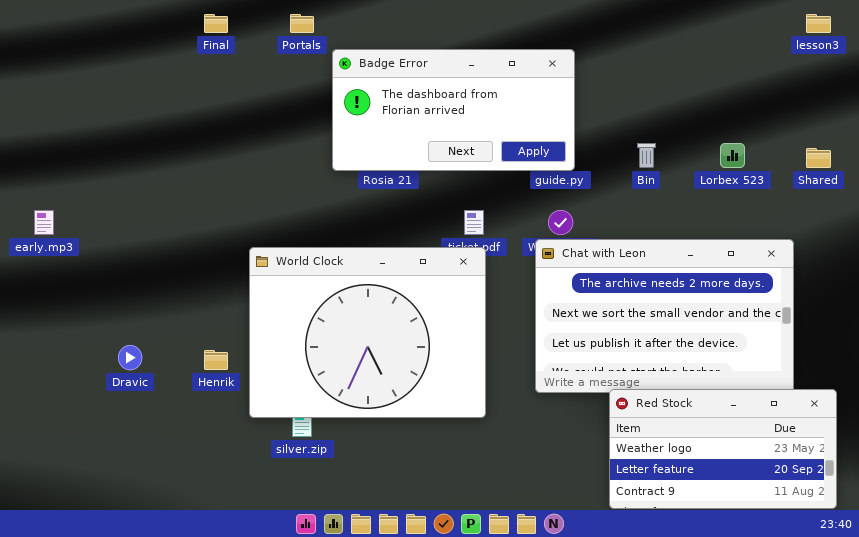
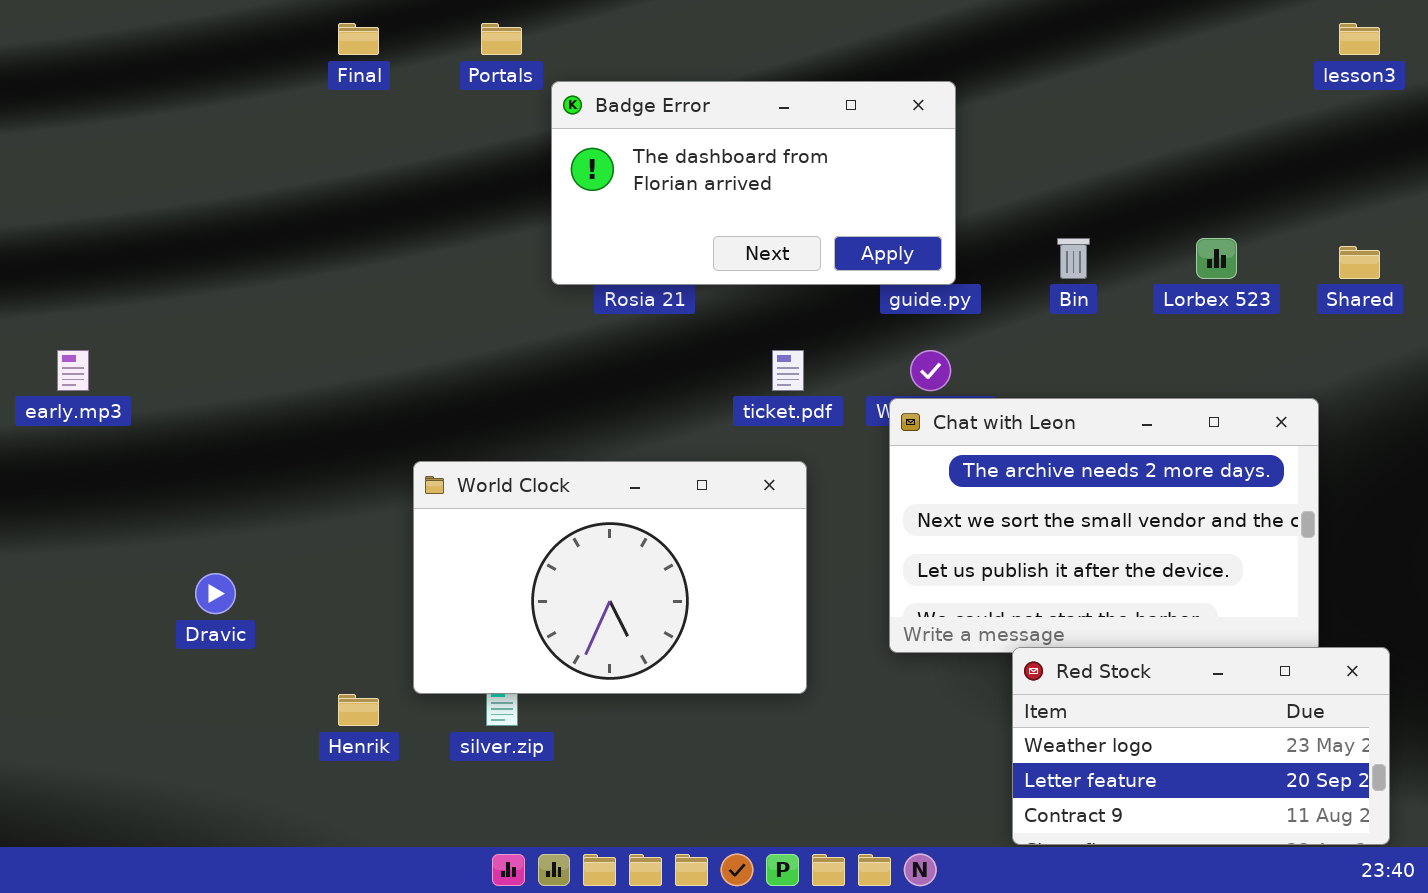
World Clock: [249,247,486,418] -> [413,461,807,694], resized
Henrik: [204,350,228,370] -> [338,694,379,726], moved

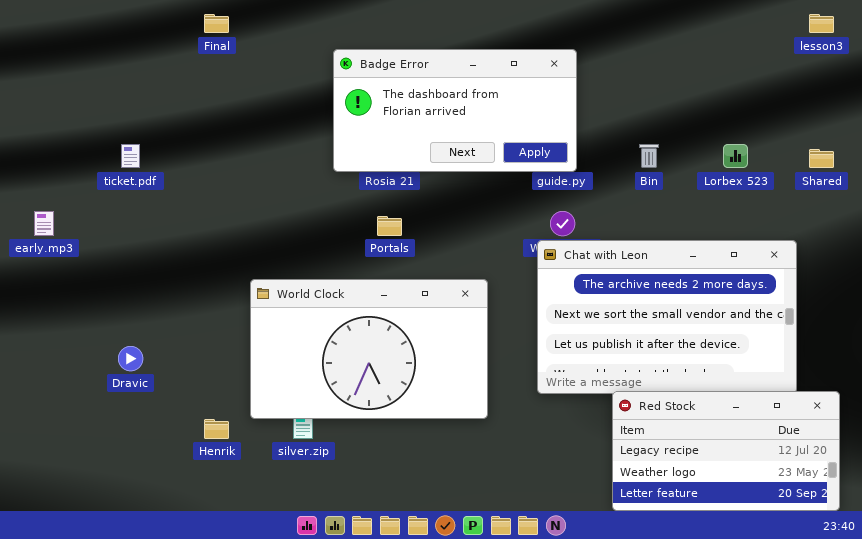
Portals: [481,23,522,55] -> [377,216,402,236], moved
ticket.pdf: [772,350,804,391] -> [121,144,140,168], moved
Red Stock: [1012,647,1390,845] -> [612,391,840,511], scrolled up 1 row

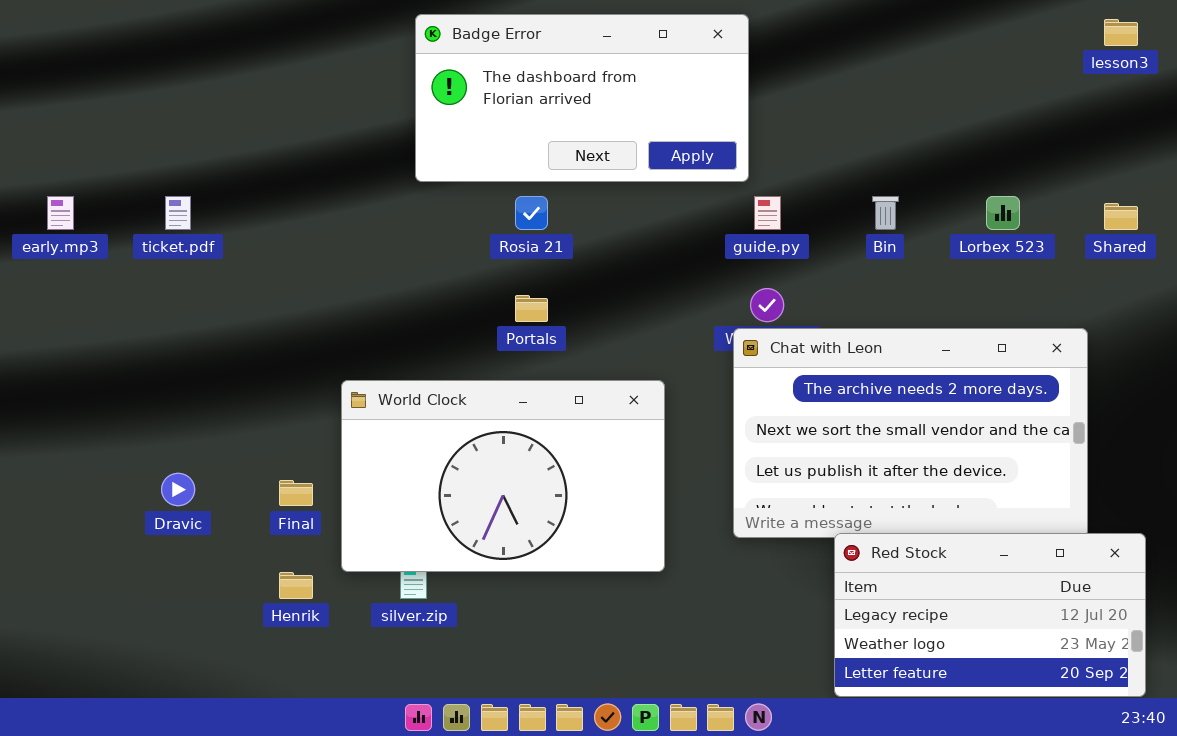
Final: [204,14,229,33] -> [279,480,313,506], moved
Badge Error: [333,49,577,172] -> [415,14,749,182], moved
early.mp3: [34,211,54,236] -> [47,196,74,230], moved

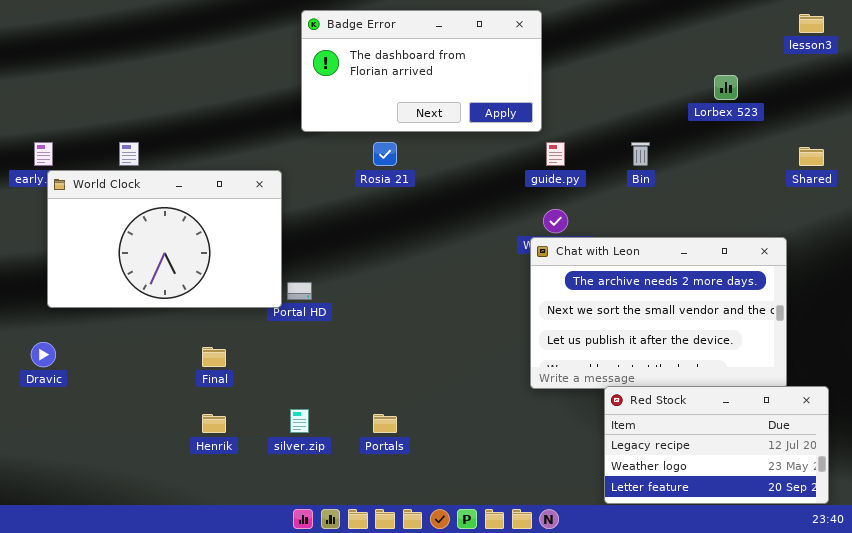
Lorbex 523: [986,196,1020,230] -> [714,75,738,100], moved
Portals: [515,295,548,322] -> [373,414,397,433], moved
World Clock: [341,380,665,572] -> [47,170,282,308], moved
Dravic: [161,473,195,506] -> [31,342,56,367], moved

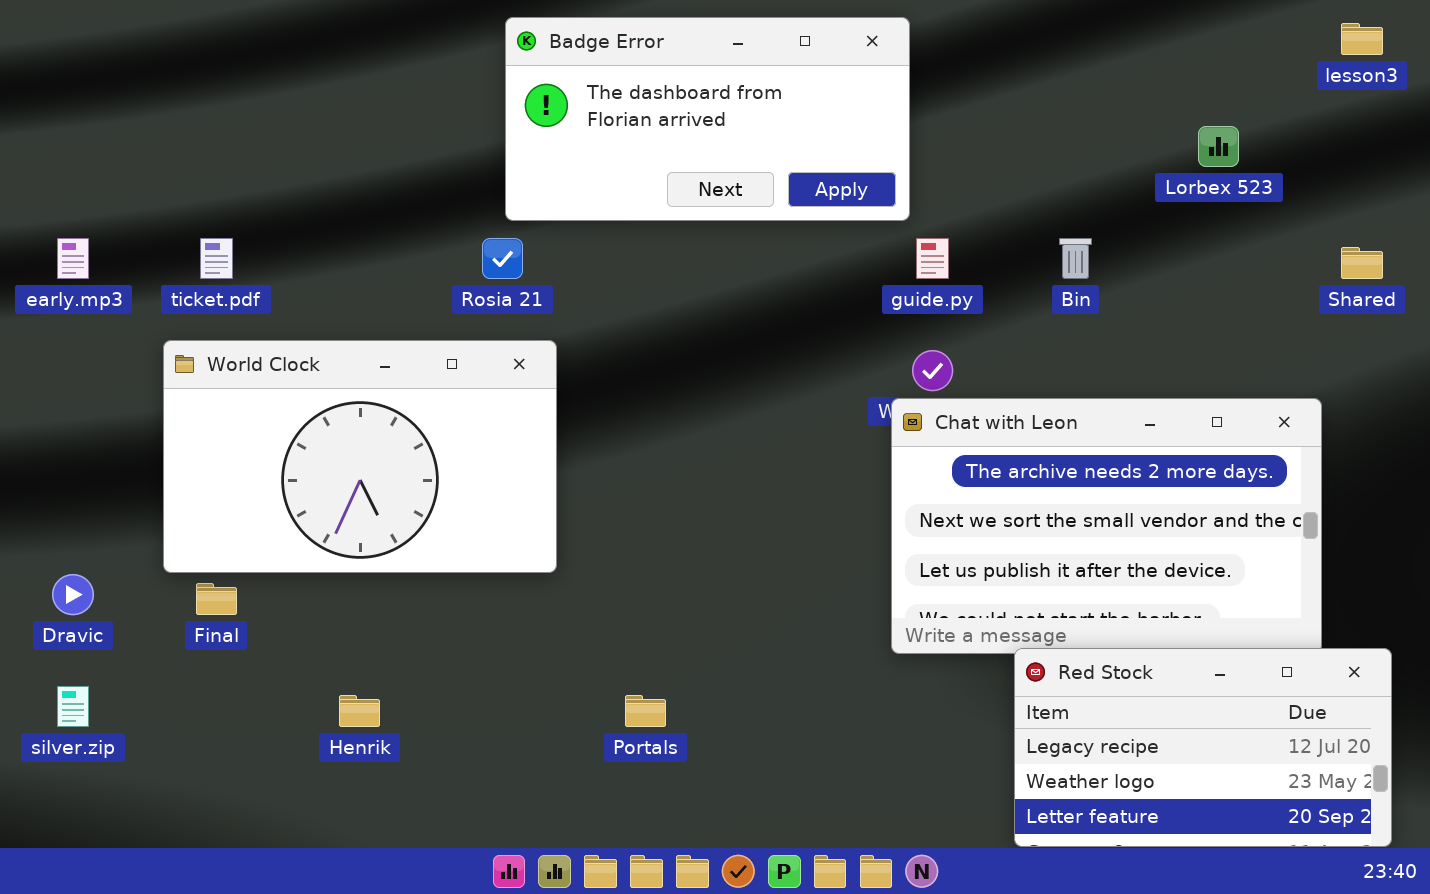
Rosia 21: [373,142,397,166] -> [482,238,523,279], moved
World Clock: [47,170,282,308] -> [163,340,557,573], moved
Final: [202,347,226,367] -> [196,583,237,615], moved
silver.zip: [290,409,309,433] -> [57,686,89,727], moved

